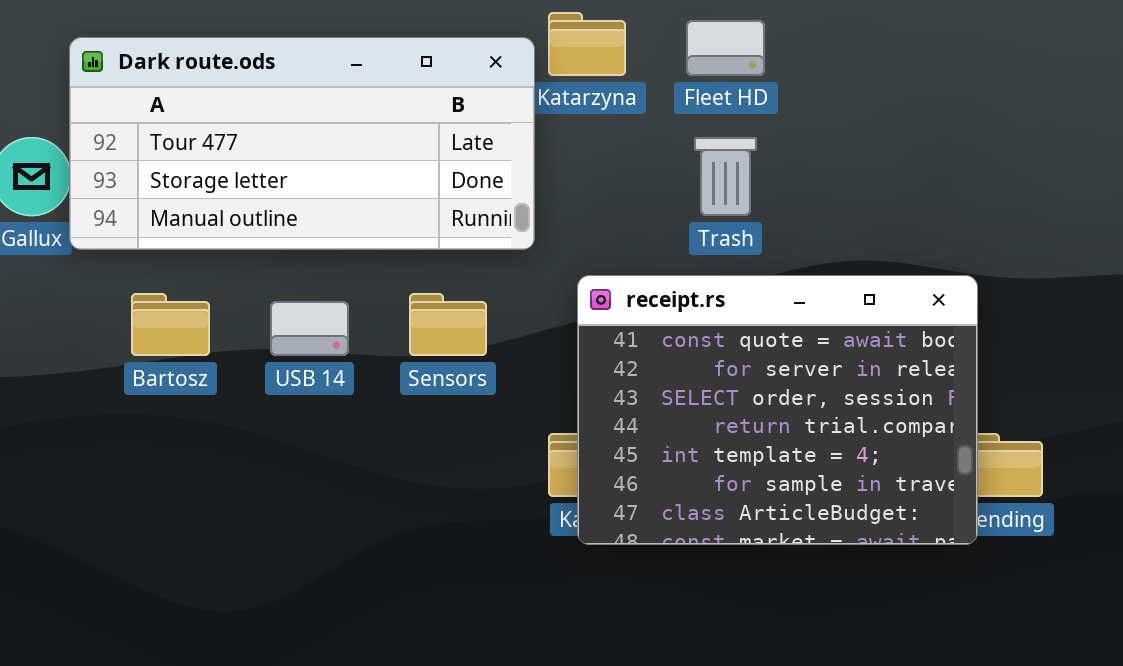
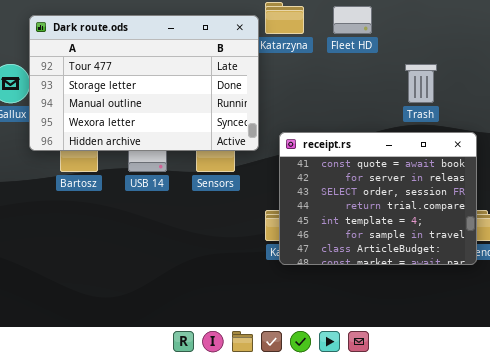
Dark route.ods: [69,37,535,250] -> [29,15,259,151], resized
Trash: [694,137,757,216] -> [405,64,437,103], moved

